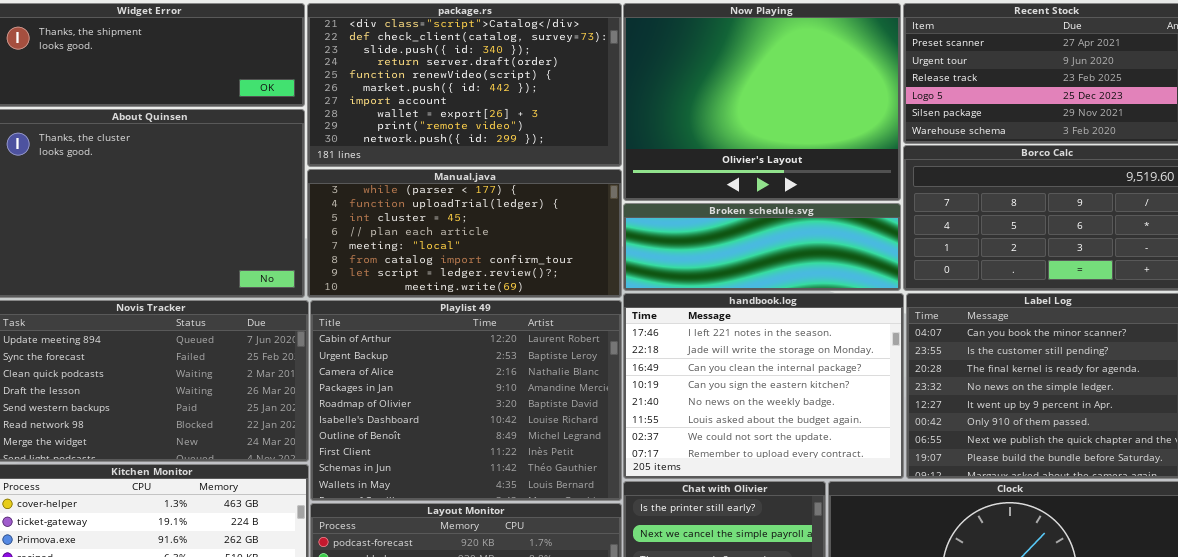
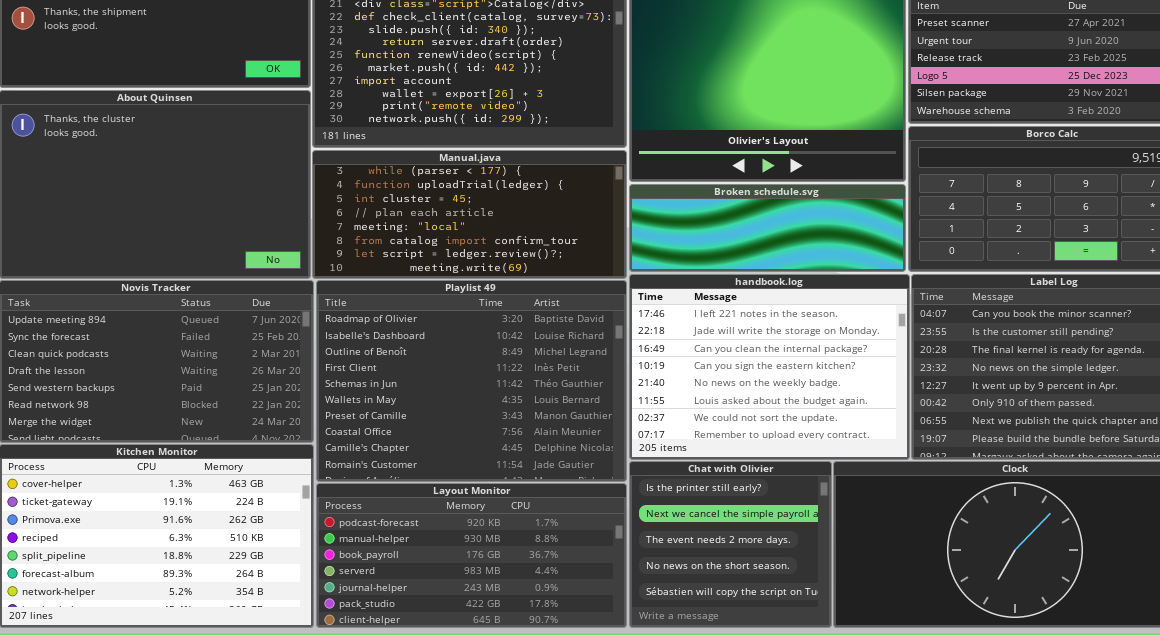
Playlist 49: [310,300,622,501] -> [316,280,627,482], scrolled down 4 rows

